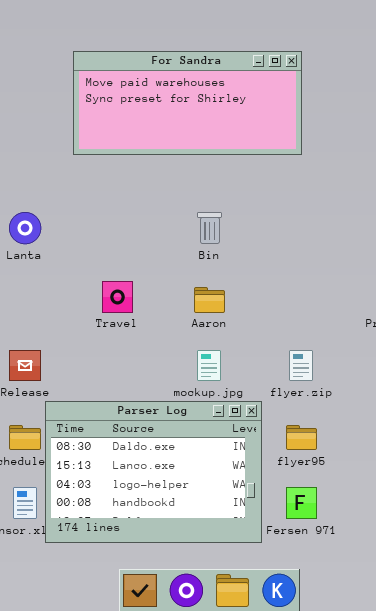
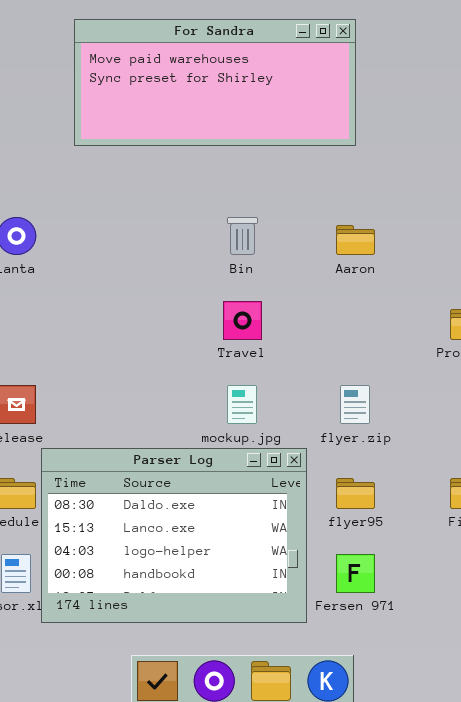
Travel: [102,281,133,313] -> [223,301,262,340], moved
Aaron: [194,287,225,313] -> [336,225,375,255], moved

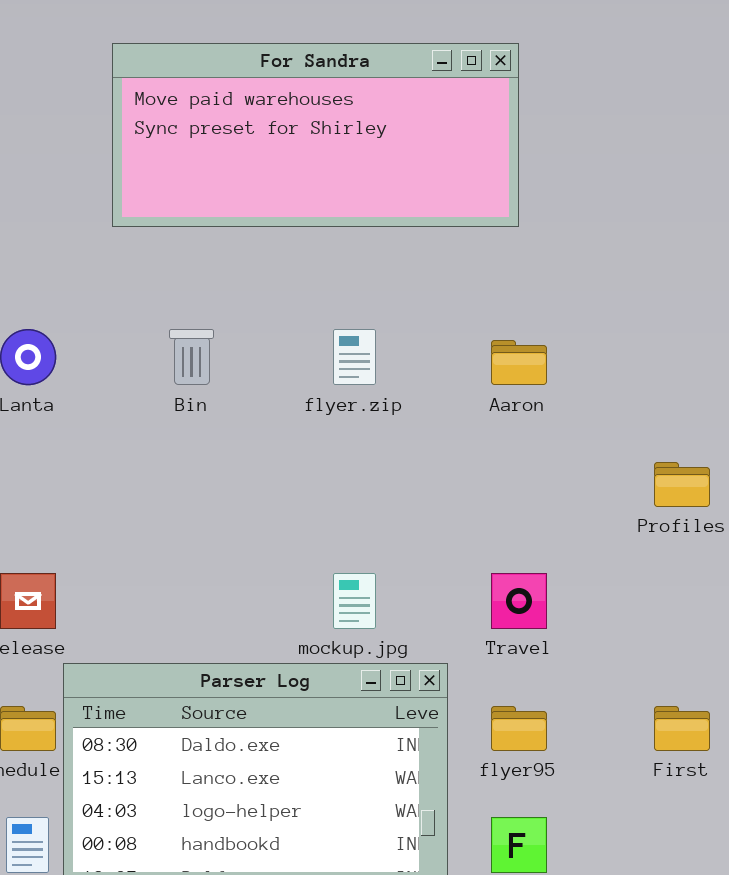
Bin: [227,217,258,255] -> [169,329,214,385], moved
Travel: [223,301,262,340] -> [491,573,547,629], moved
flyer.zip: [340,385,370,424] -> [333,329,376,385], moved

